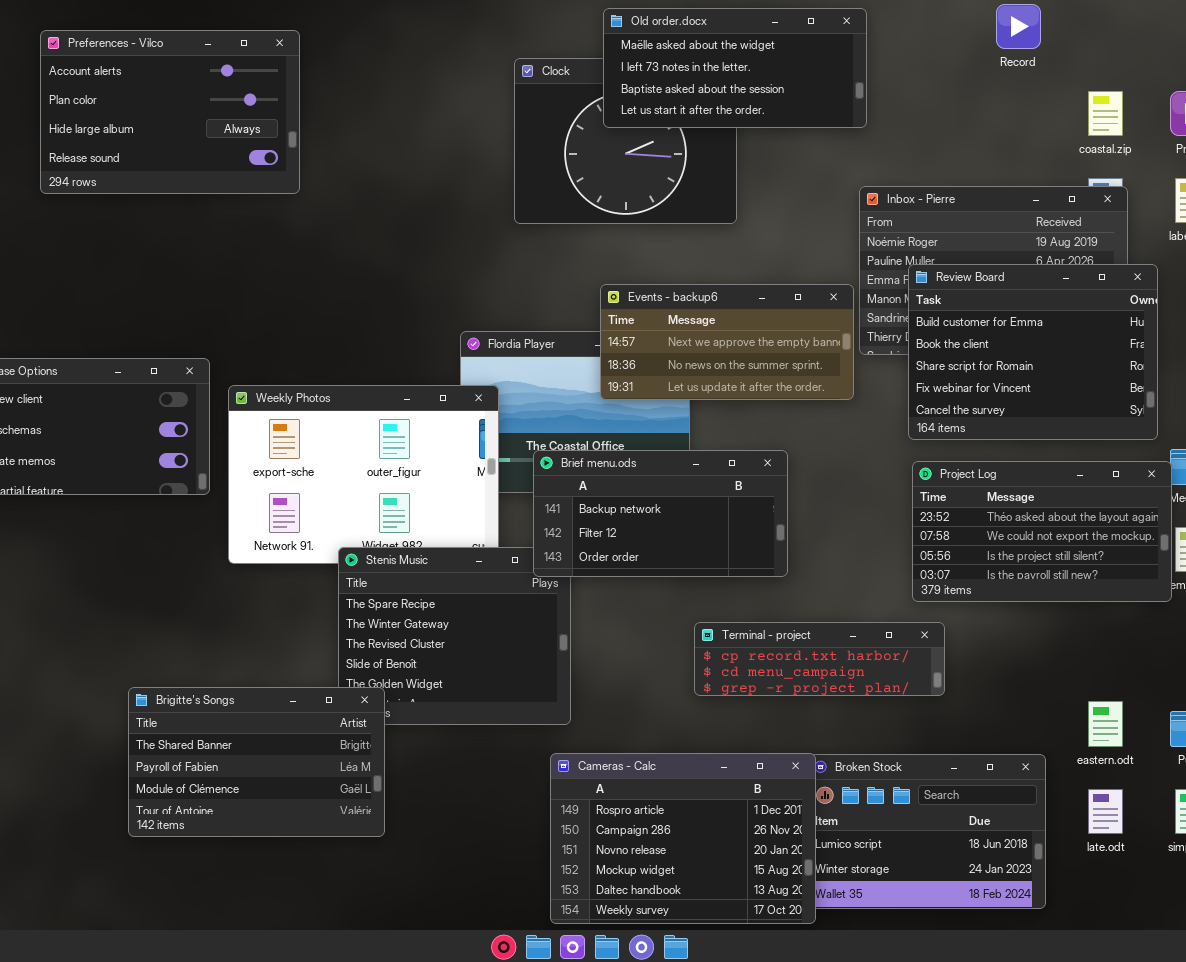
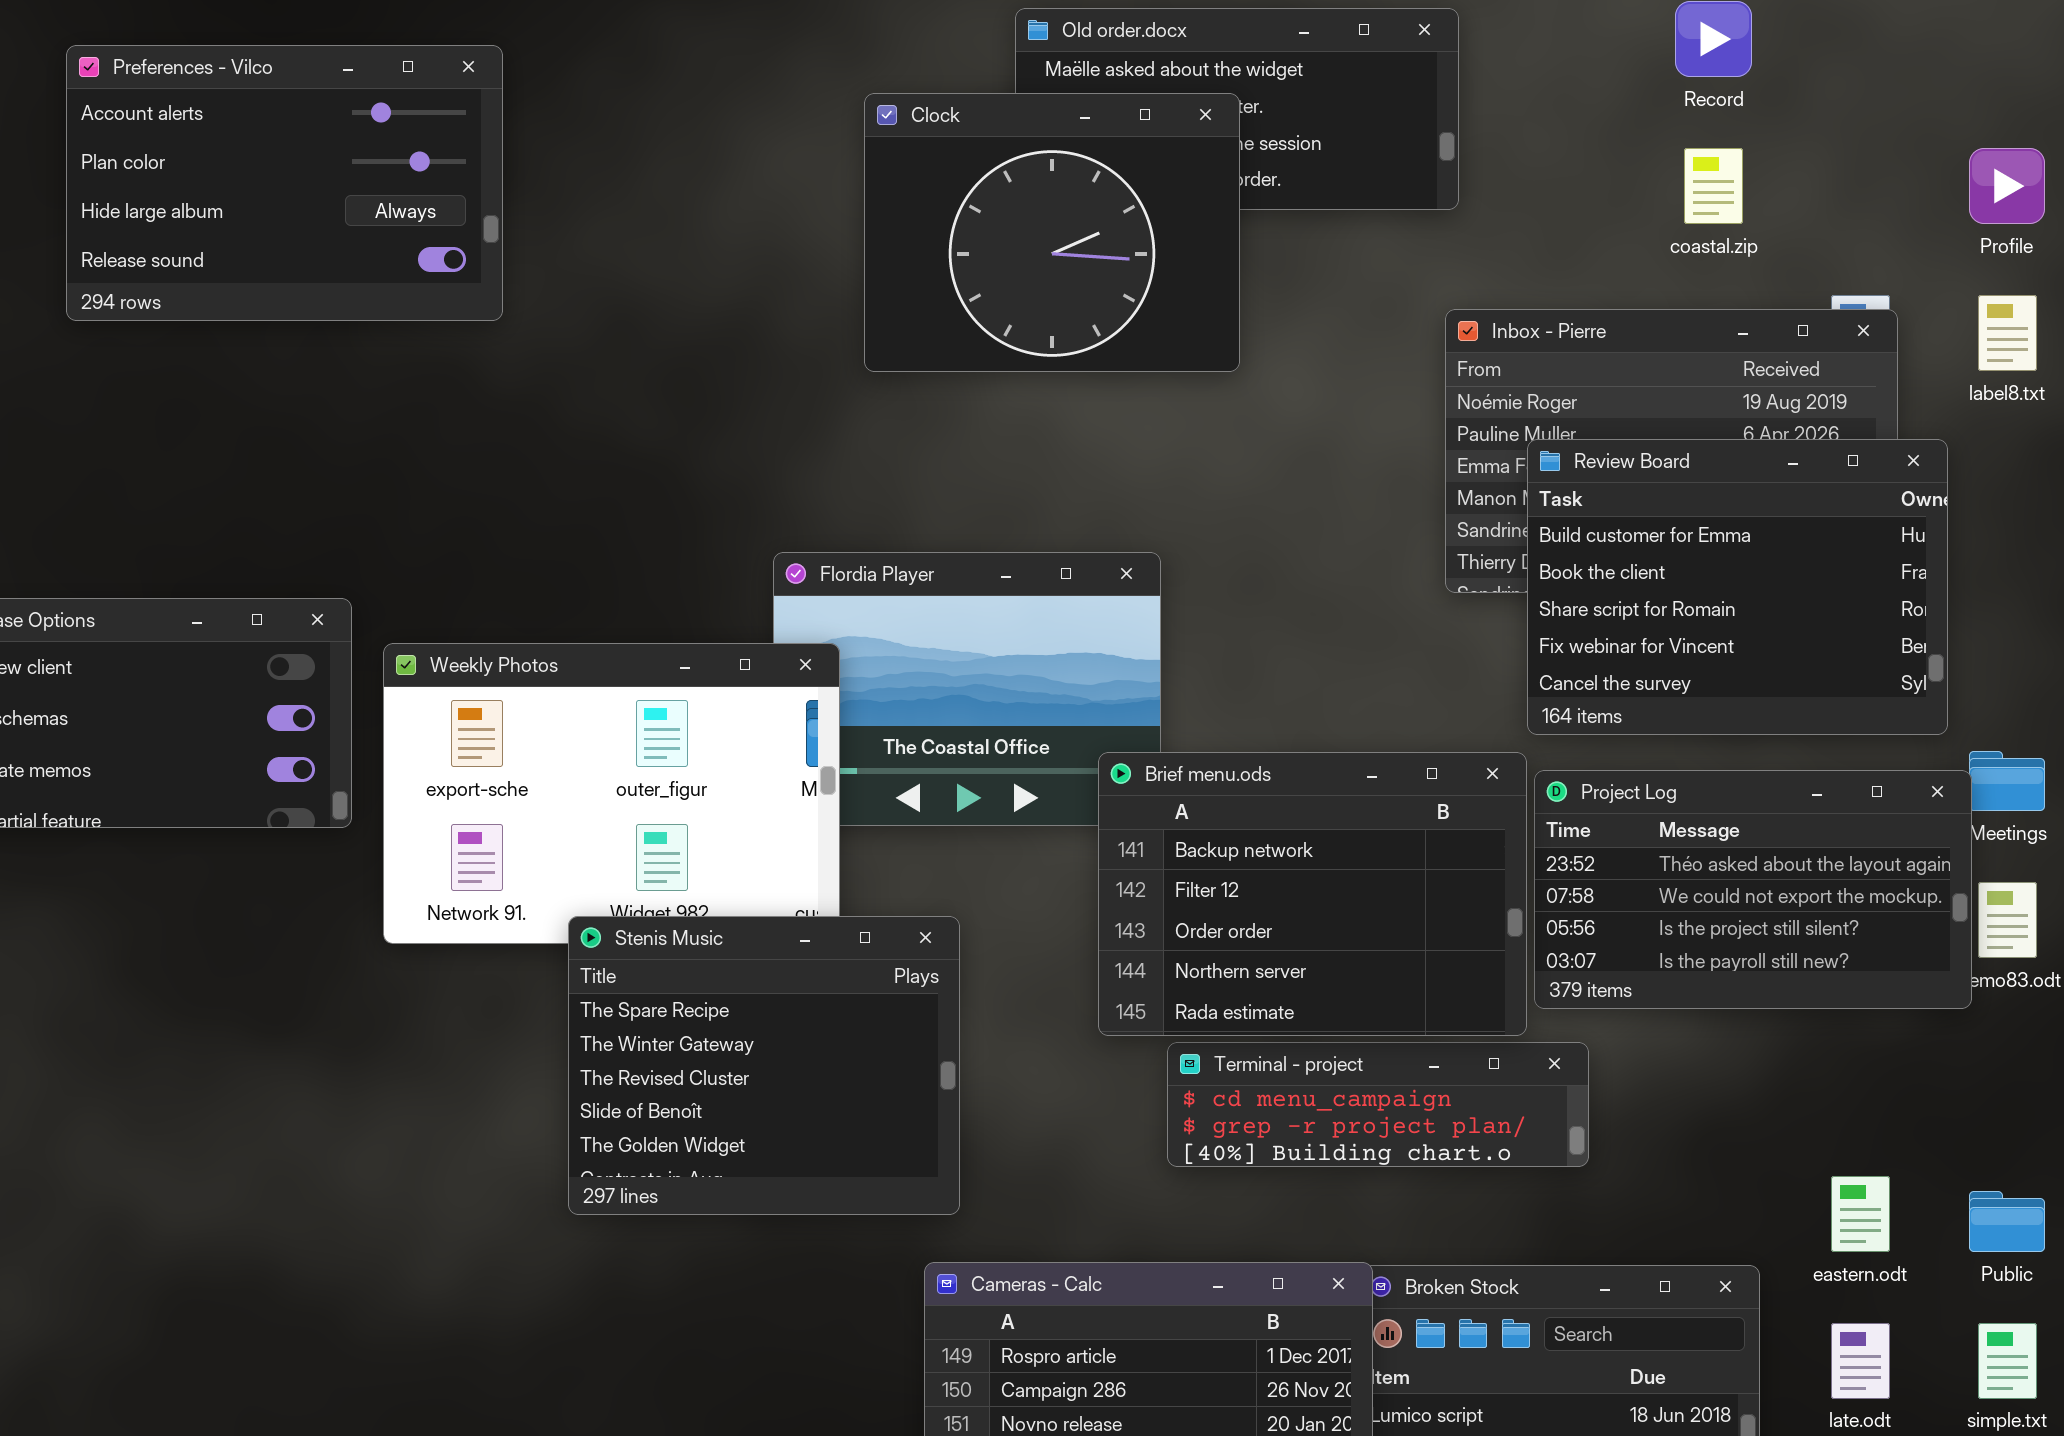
Clock: [514,58,737,224] -> [864,93,1240,372], raised
coastal.zip: [1088,91,1123,136] -> [1684,148,1743,224], moved
Events - backup6: [600,284,854,400] -> none, closed
Brief menu.ods: [533,450,788,577] -> [1098,752,1527,1036], moved, resized
Terminal - project: [694,622,945,696] -> [1167,1042,1589,1167], scrolled down 1 row
Brigitte's Songs: [128,687,385,837] -> none, closed

